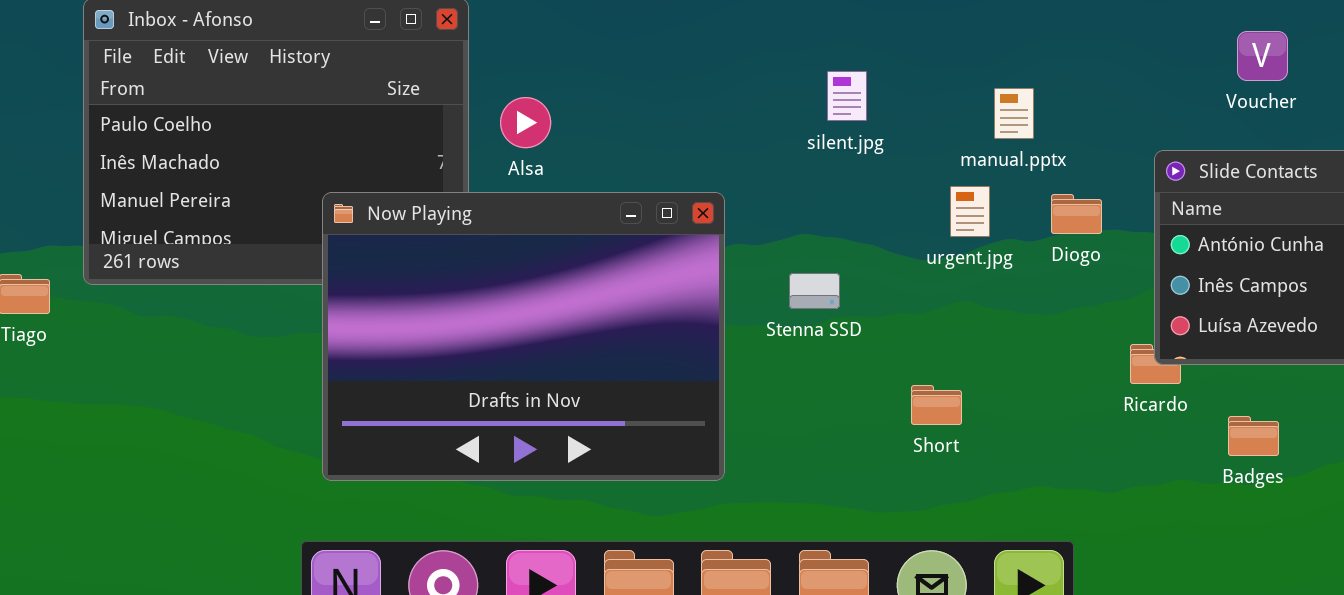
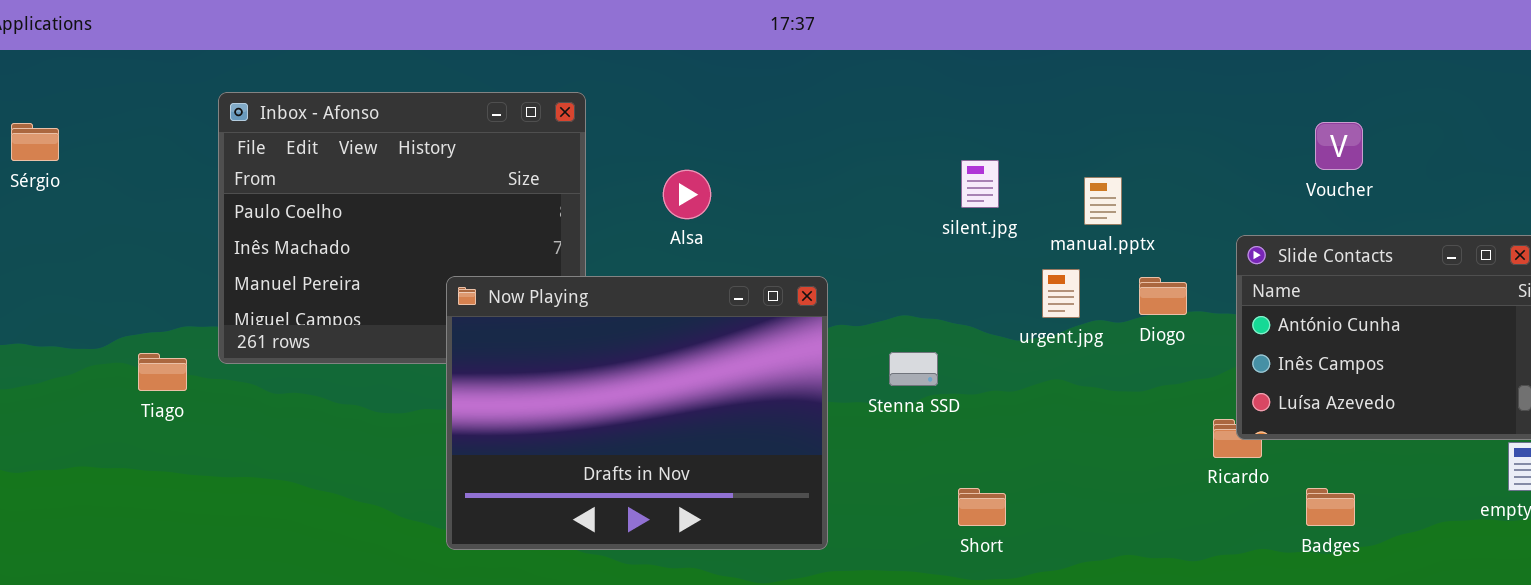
silent.jpg: [827,71,867,121] -> [961,160,999,208], moved
Alsa: [500,97,551,148] -> [663,170,711,219], moved
Short: [911,385,962,425] -> [958,488,1006,526], moved

